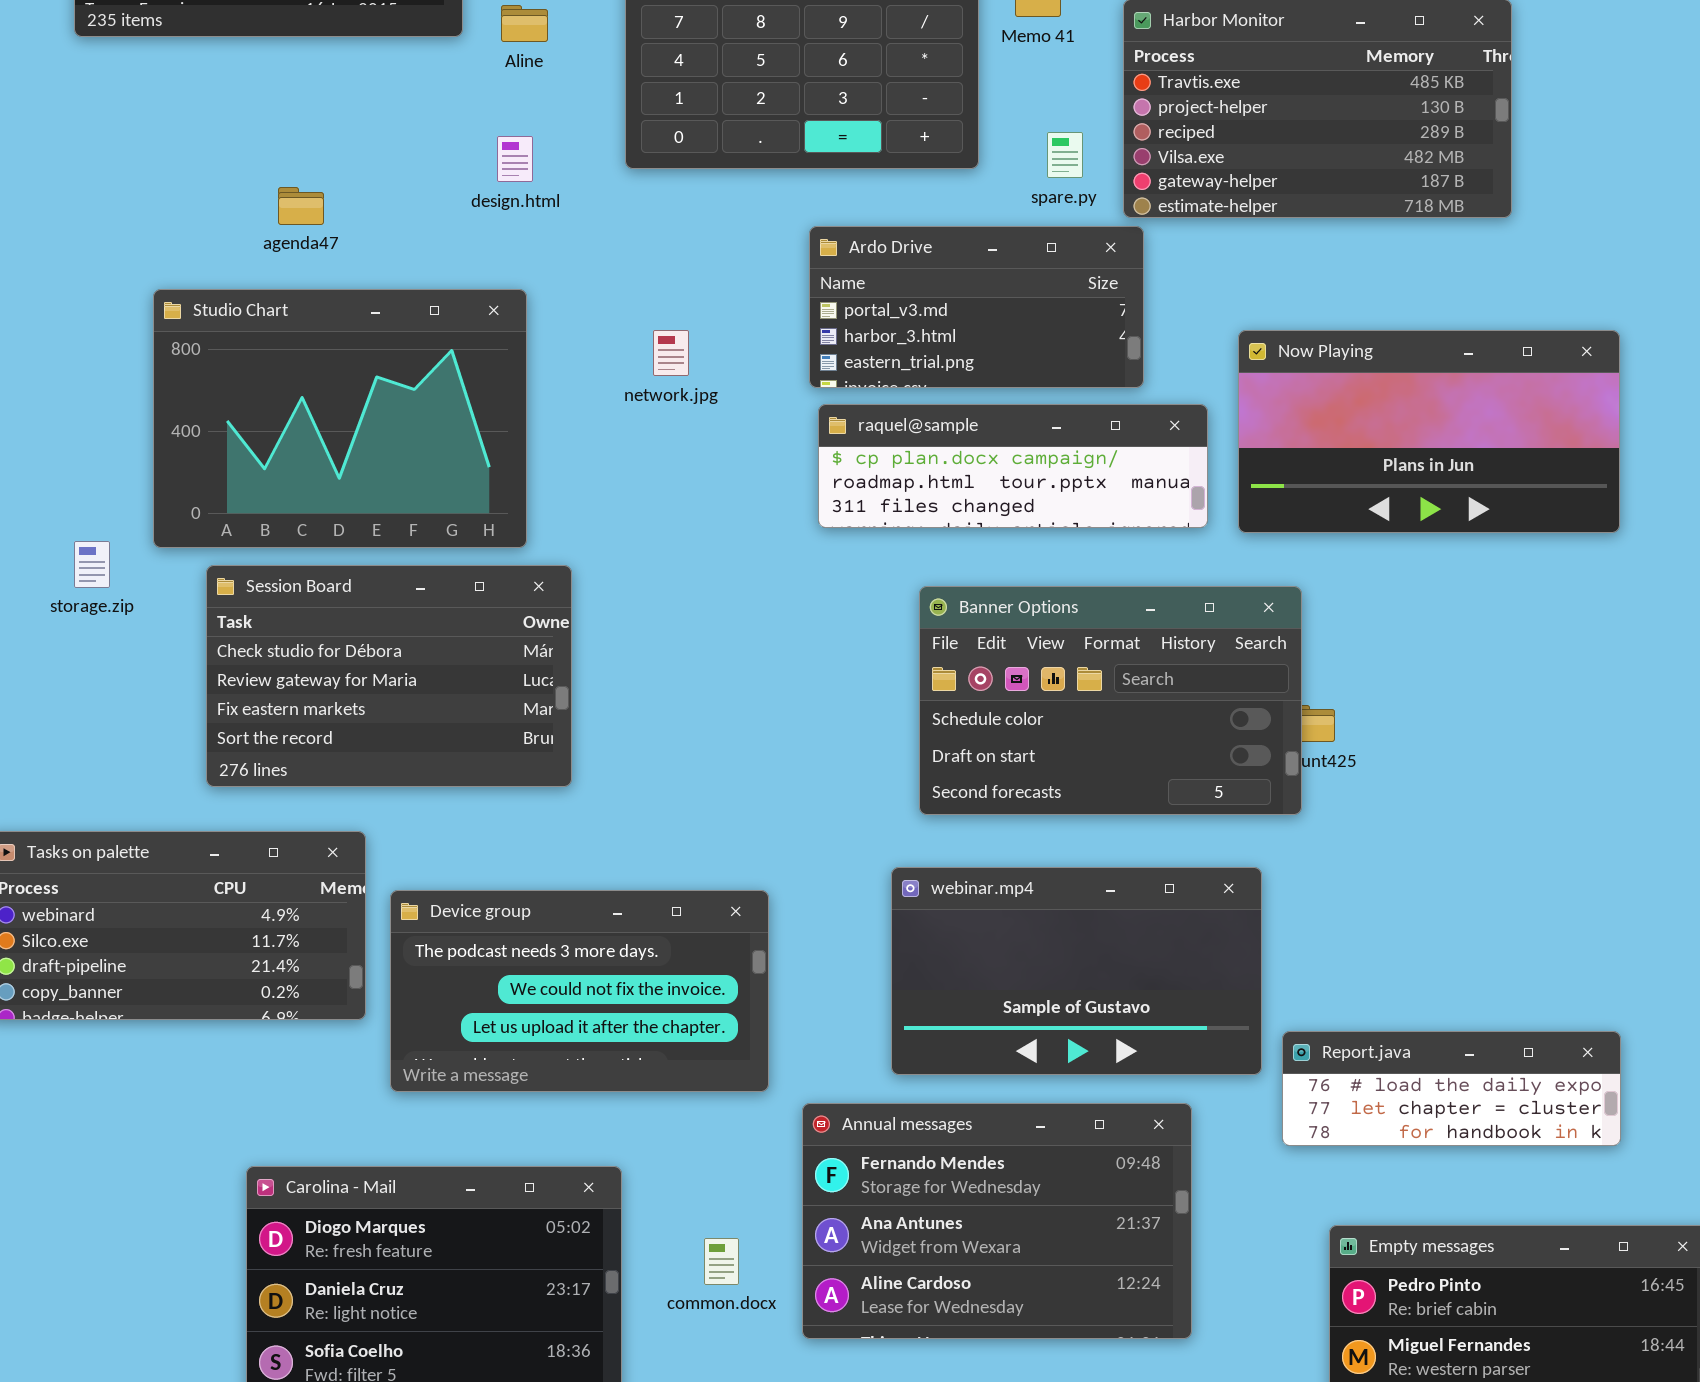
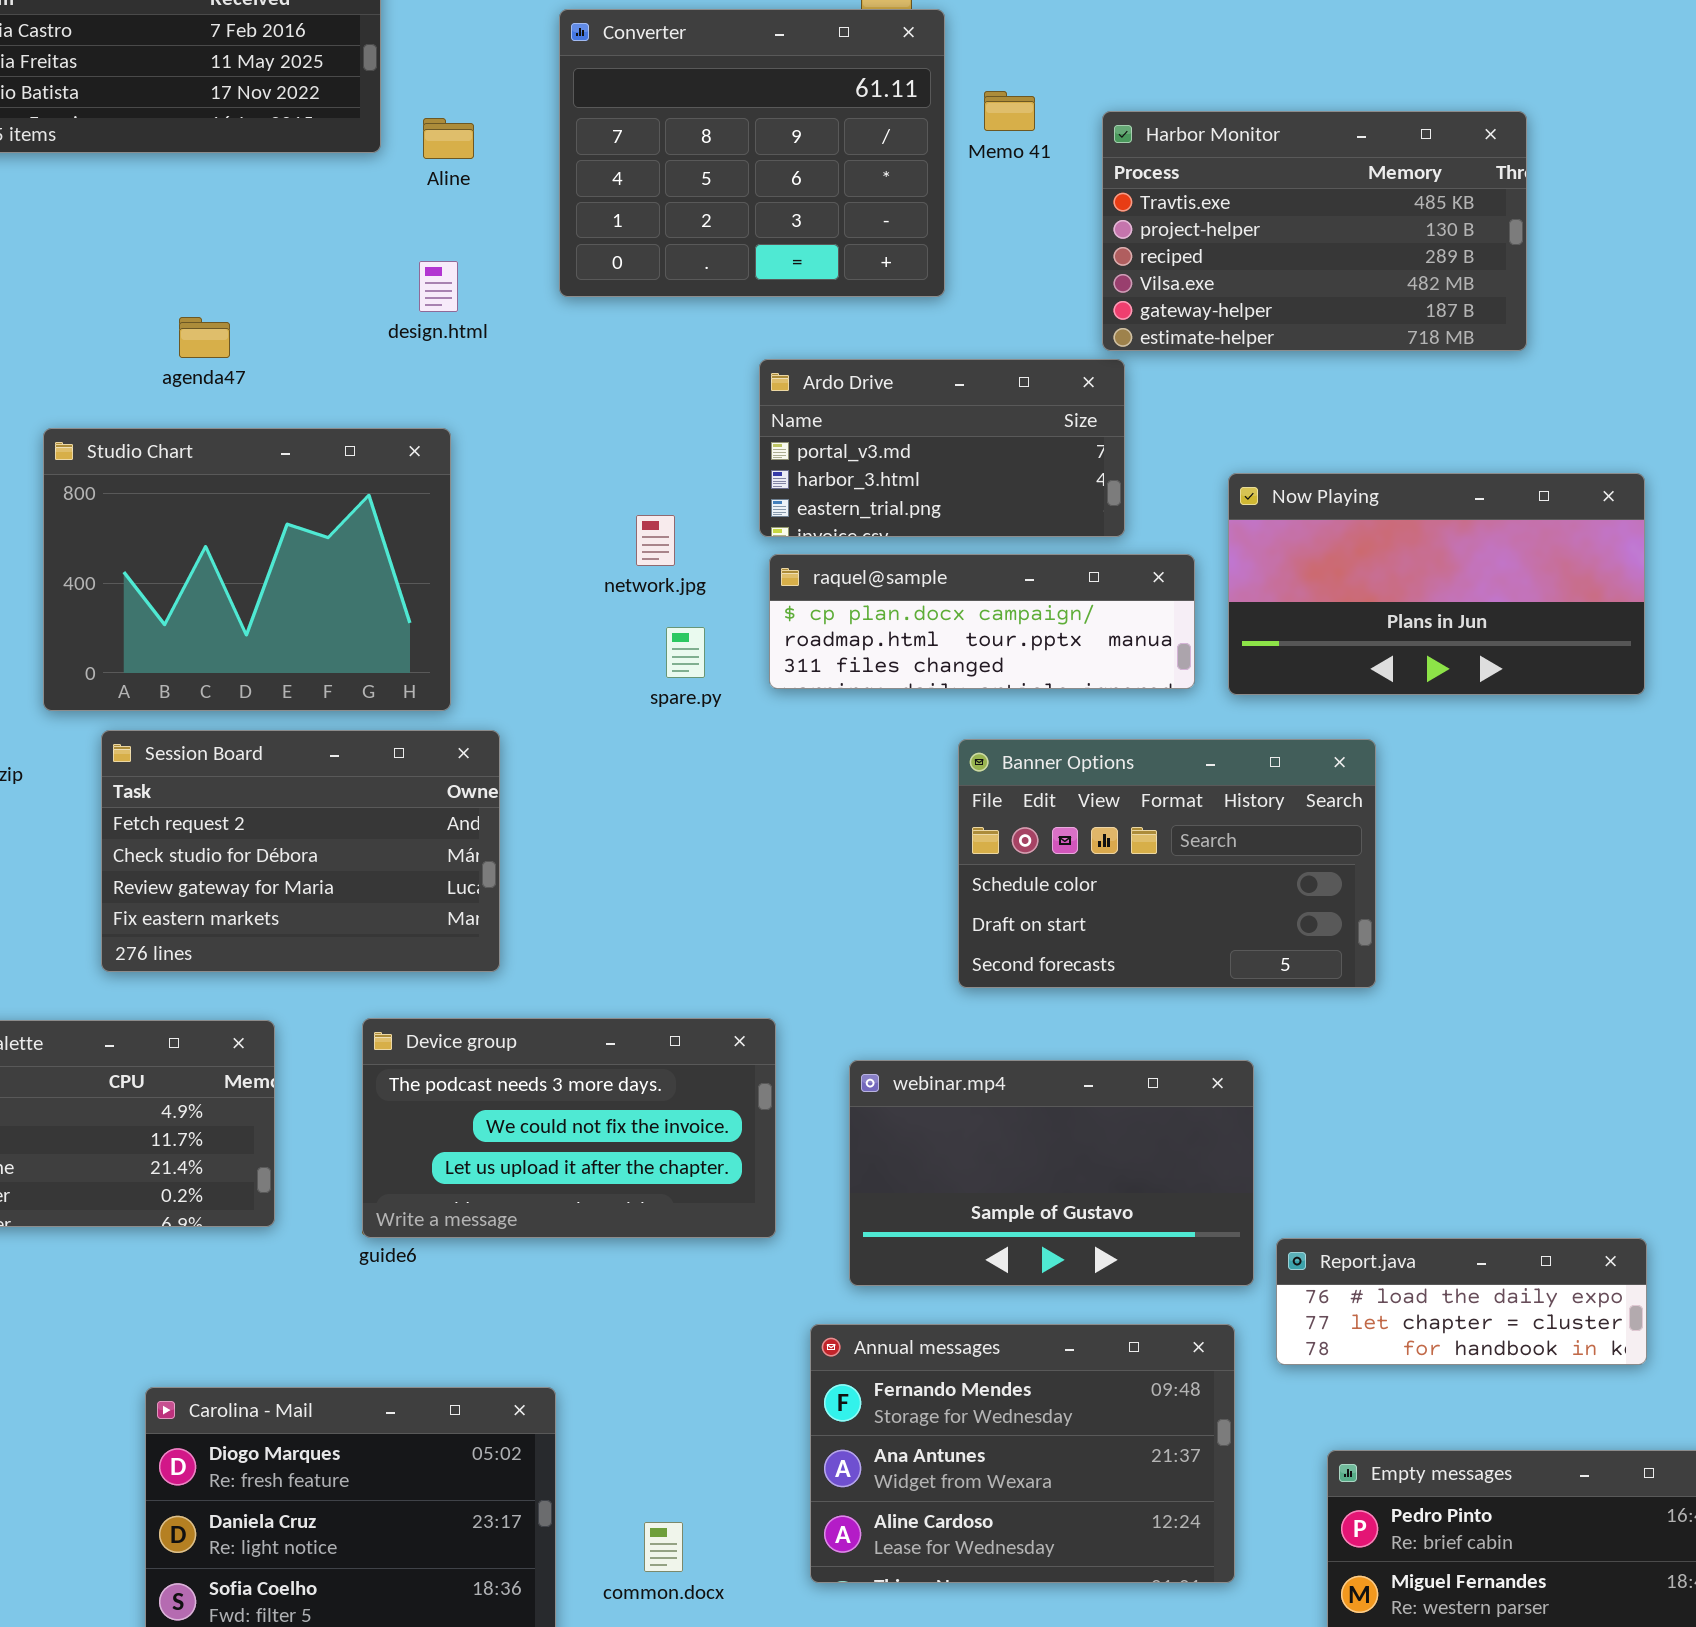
spare.py: [1047,132,1083,178] -> [666,627,705,678], moved
network.jpg: [653,330,689,376] -> [636,515,675,566], moved
Session Board: [206,565,572,787] -> [101,730,500,972], scrolled up 1 row
Banner Options: [919,586,1302,815] -> [958,739,1376,988], moved
Device group: [390,890,769,1092] -> [362,1018,776,1238], moved
Annual messages: [802,1103,1192,1339] -> [810,1324,1235,1583], moved
common.docx: [704,1238,739,1285] -> [644,1522,683,1572], moved

